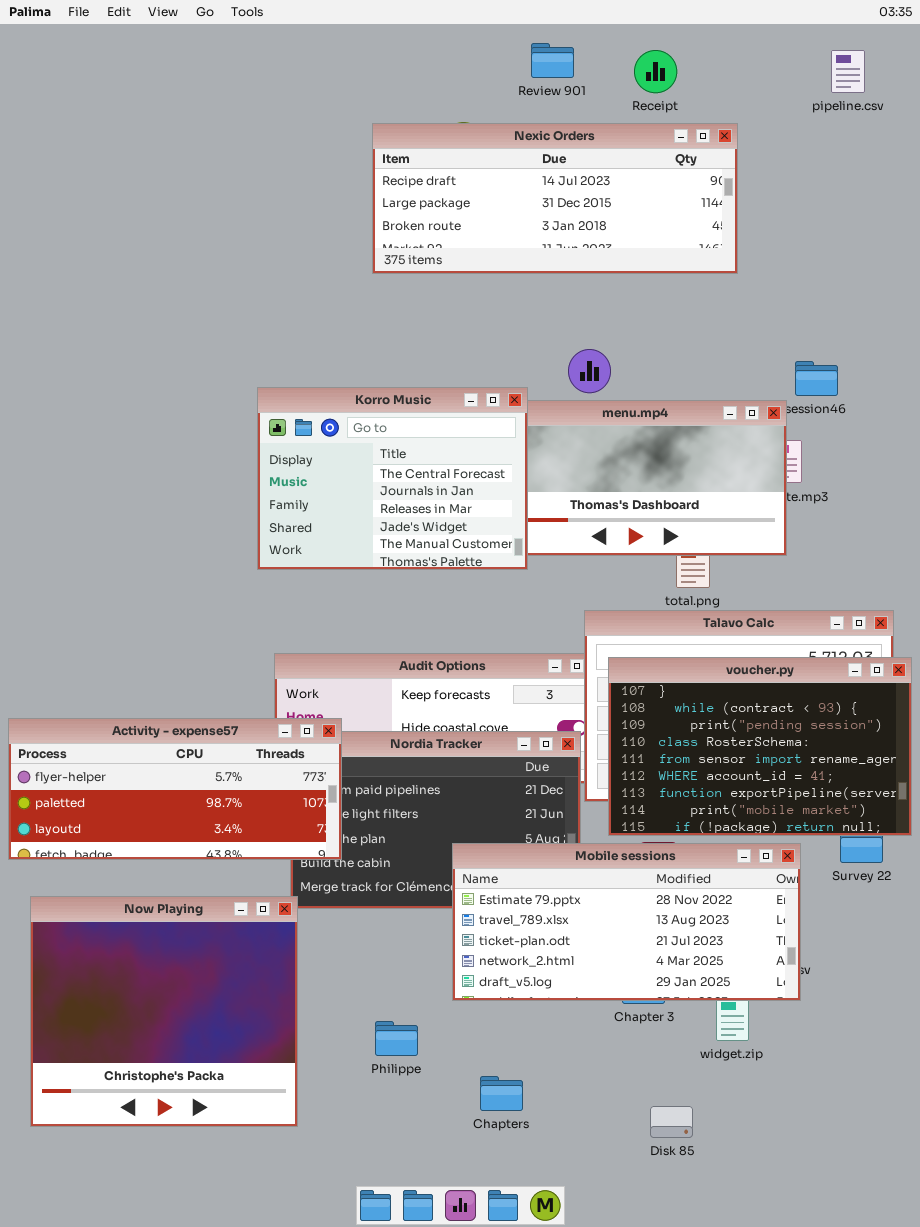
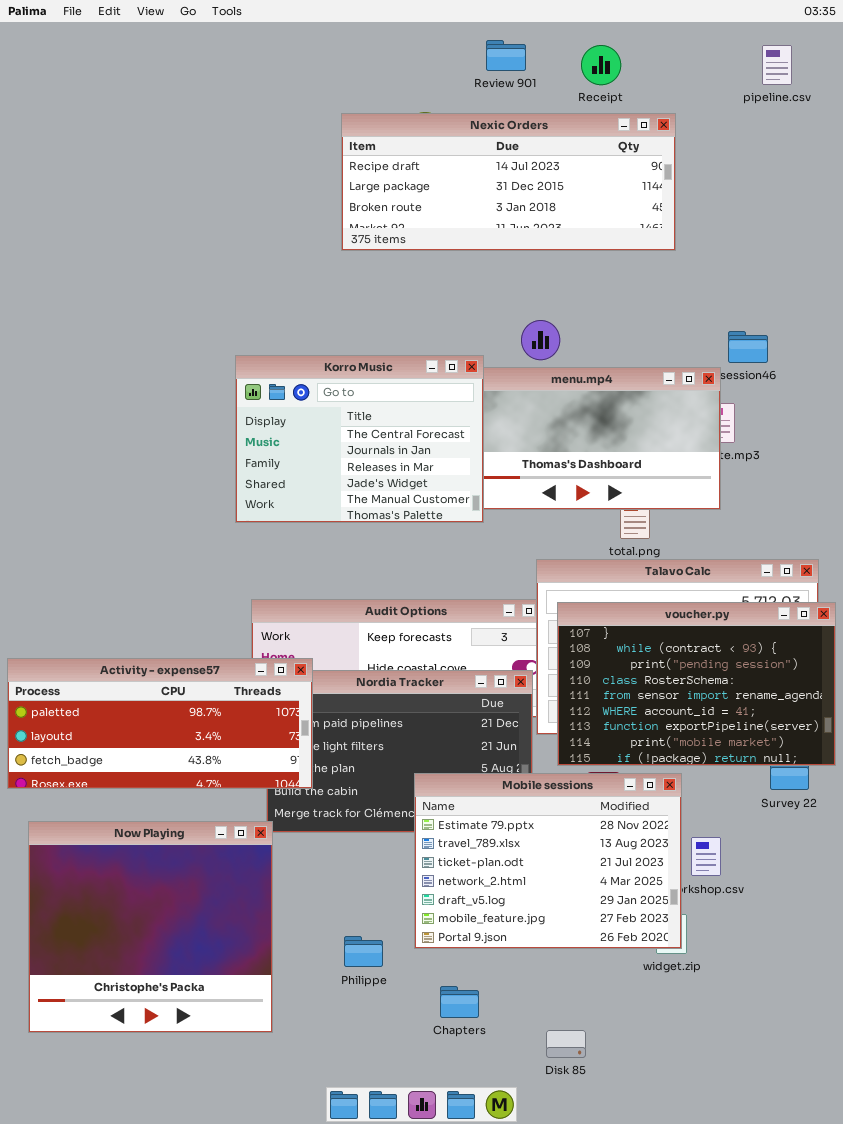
Activity - expense57: [8,718,342,860] -> [7,658,313,789], scrolled down 1 row
Mobile sessions: [452,843,801,1001] -> [414,773,682,949], resized
Disk 85: [650,1106,693,1138] -> [546,1030,586,1058], moved

